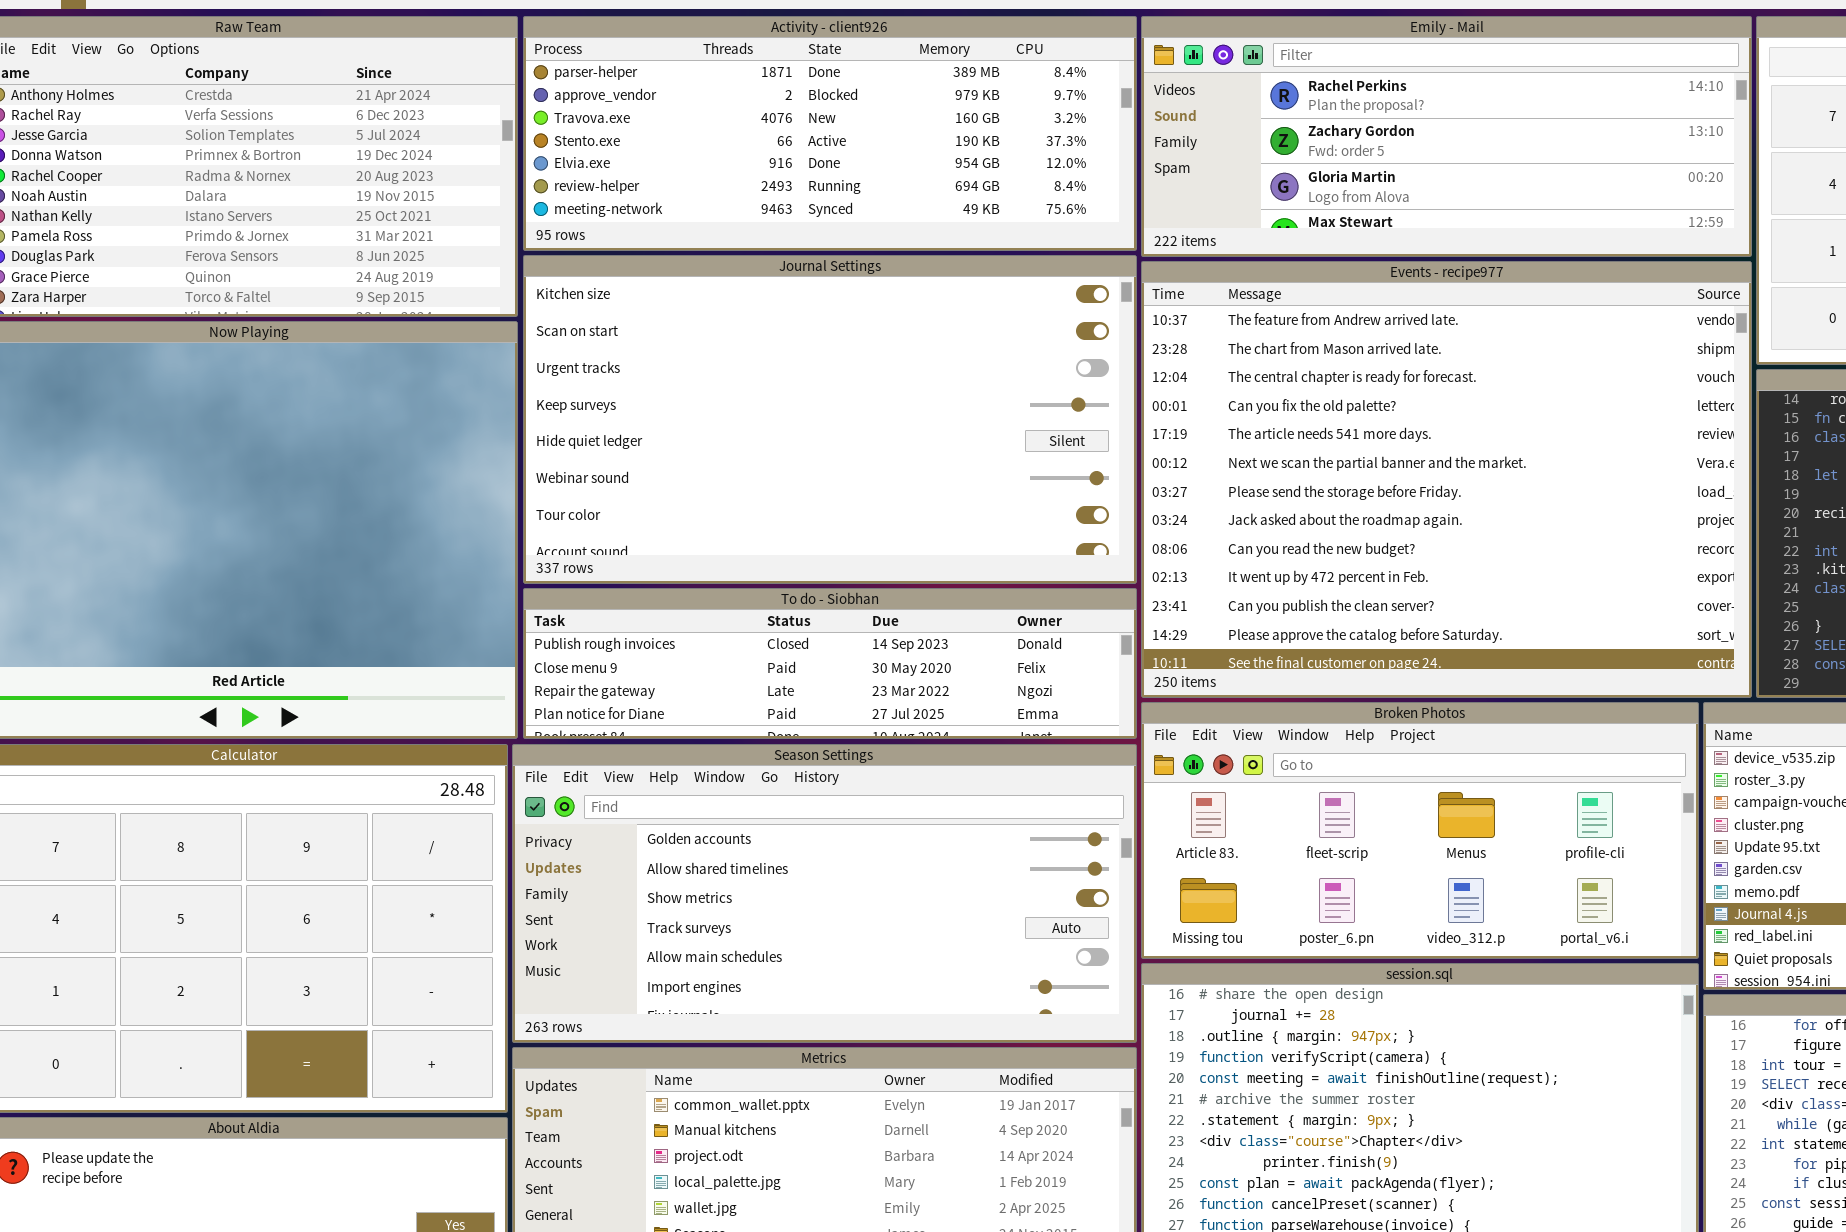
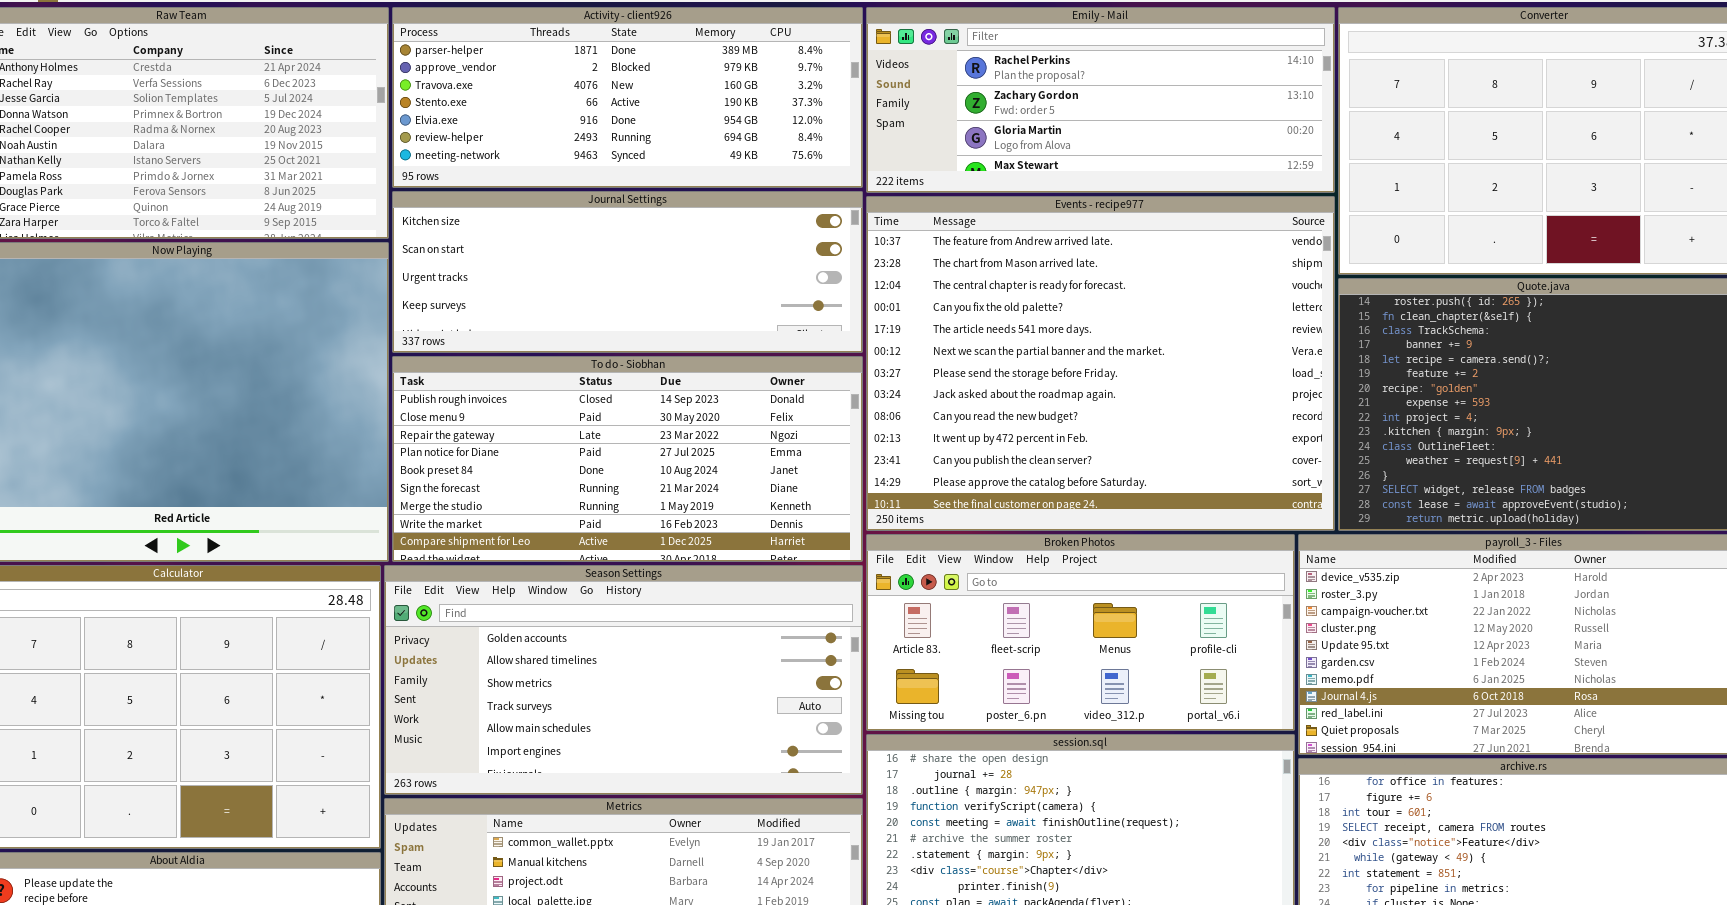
Journal Settings: [523,255,1137,584] -> [392,191,863,353], resized
To do - Siobhan: [523,588,1137,739] -> [392,356,863,562], resized

